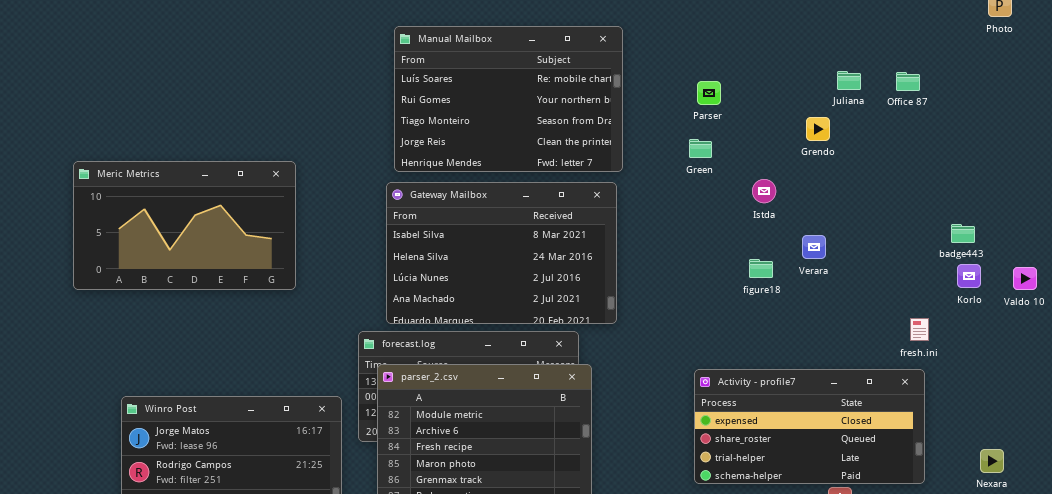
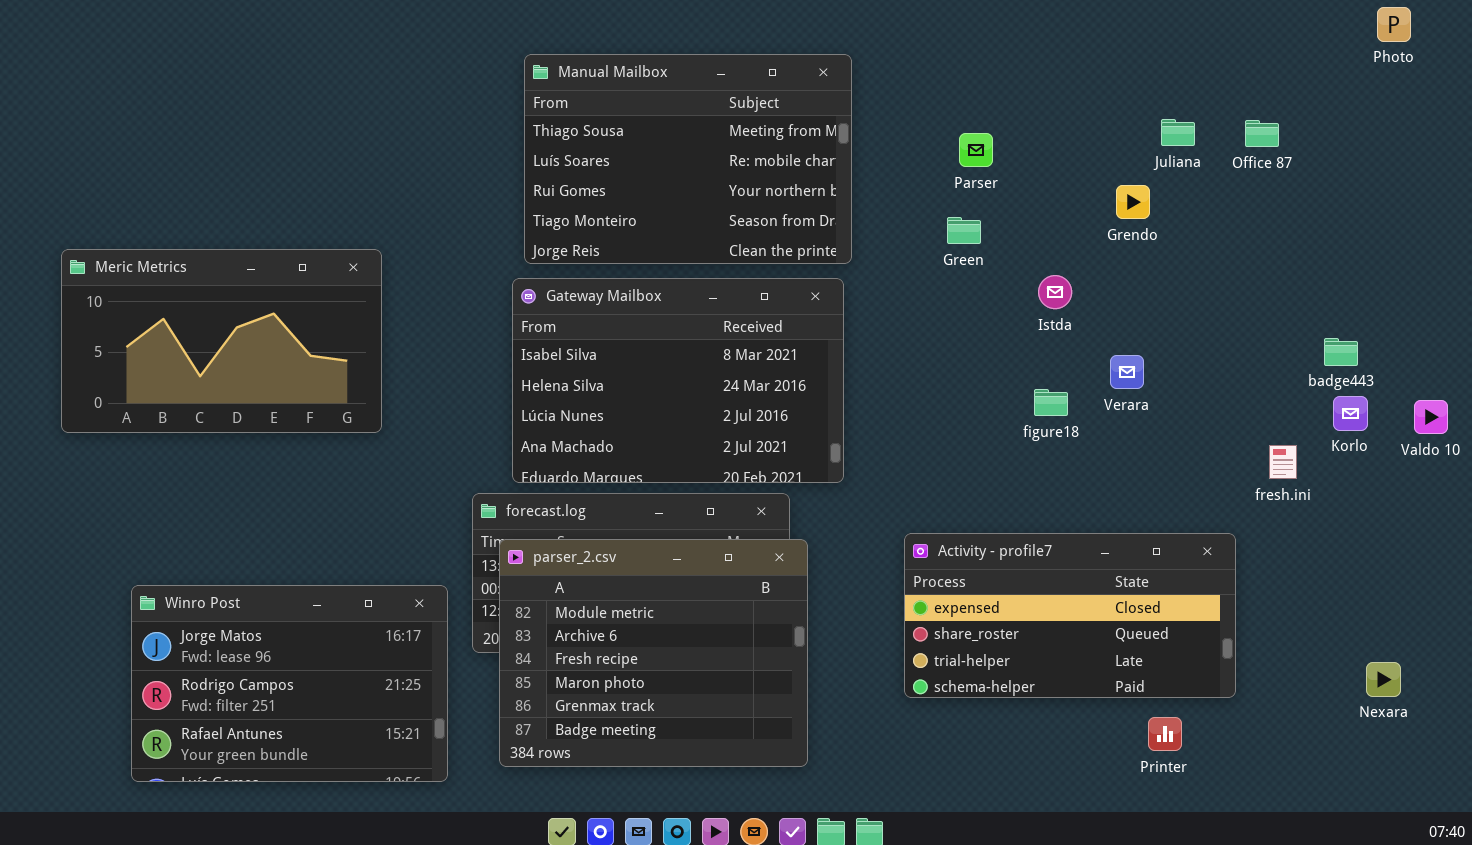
Manual Mailbox: [394,26,623,172] -> [524,54,852,264], scrolled up 1 row
fresh.ini: [910,318,929,341] -> [1269,445,1297,479], moved
Activity - profile7: [694,369,925,484] -> [904,533,1236,698], moved

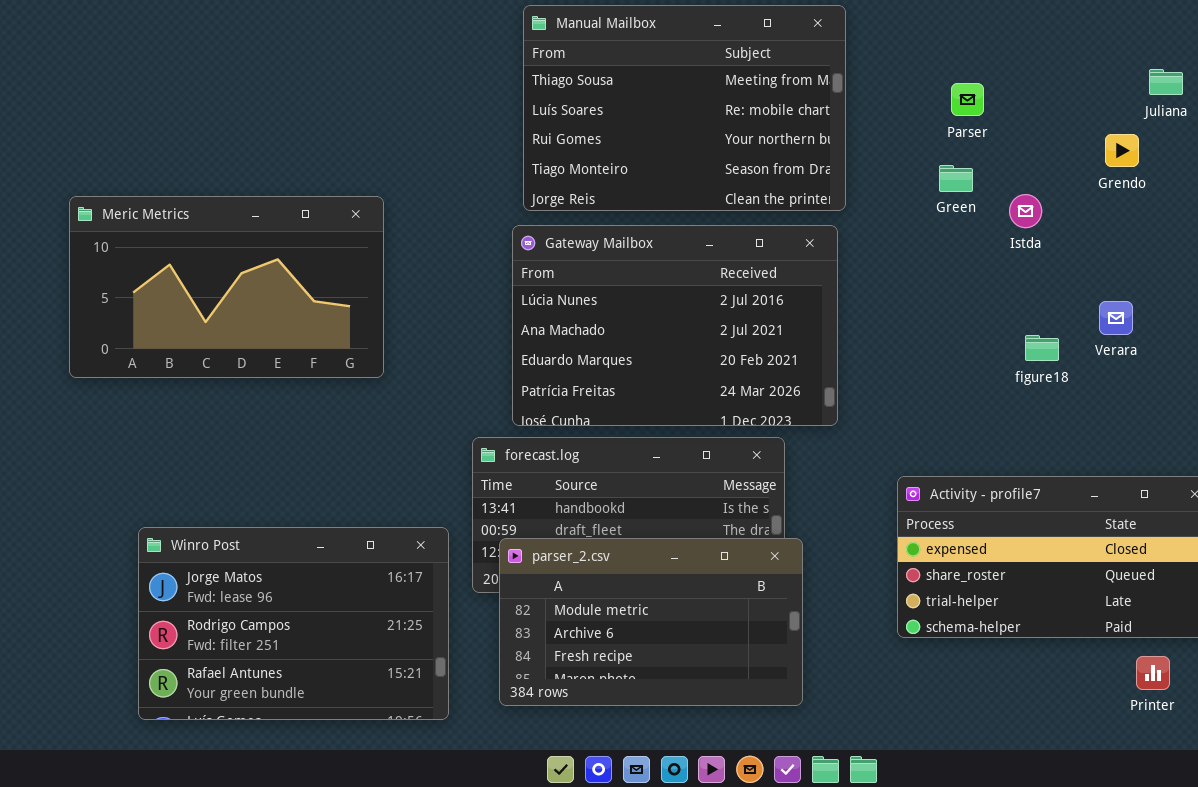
Istda: [1038,275,1072,309] -> [1009,194,1042,228], moved
Gateway Mailbox: [512,278,844,483] -> [512,225,838,426], scrolled down 2 rows
parser_2.csv: [499,539,808,767] -> [499,538,803,706], resized

